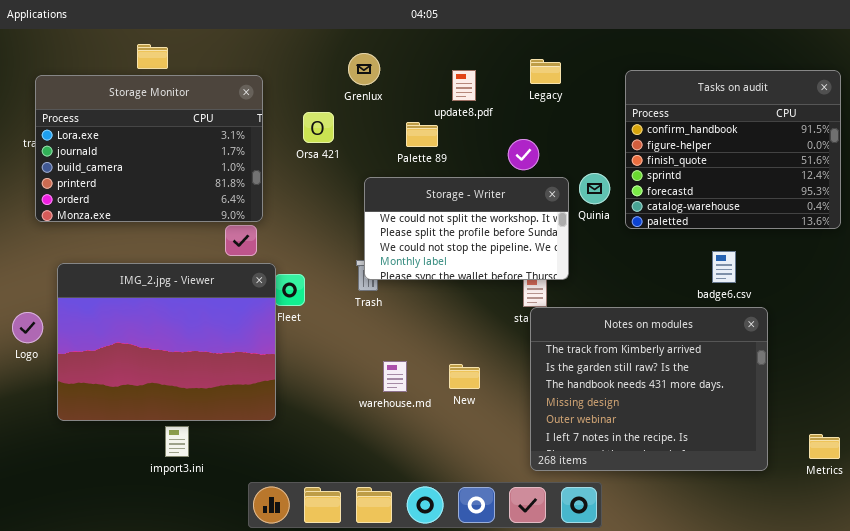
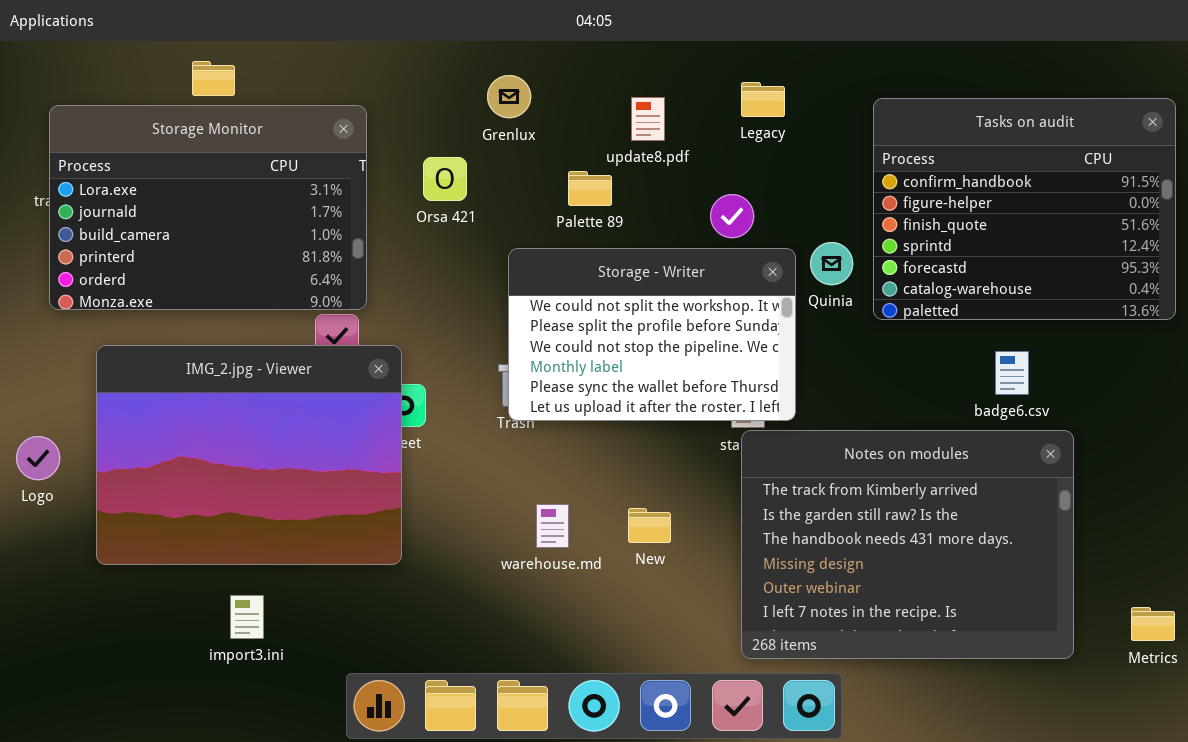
Storage - Writer: [364,177,569,280] -> [508,248,796,421], resized
IMG_2.jpg - Viewer: [57,263,276,421] -> [96,345,402,565], moved

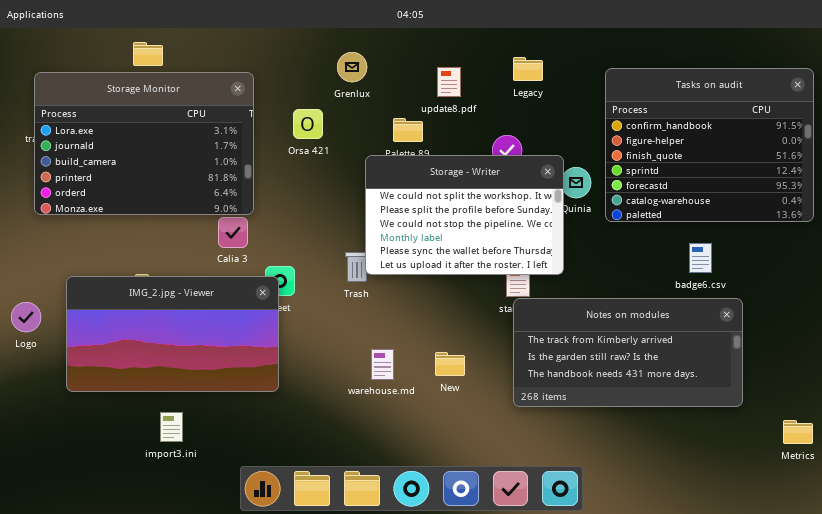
Storage - Writer: [508,248,796,421] -> [365,155,564,275], moved
IMG_2.jpg - Viewer: [96,345,402,565] -> [66,276,279,392], resized
Notes on modules: [741,430,1074,659] -> [513,298,743,407], resized

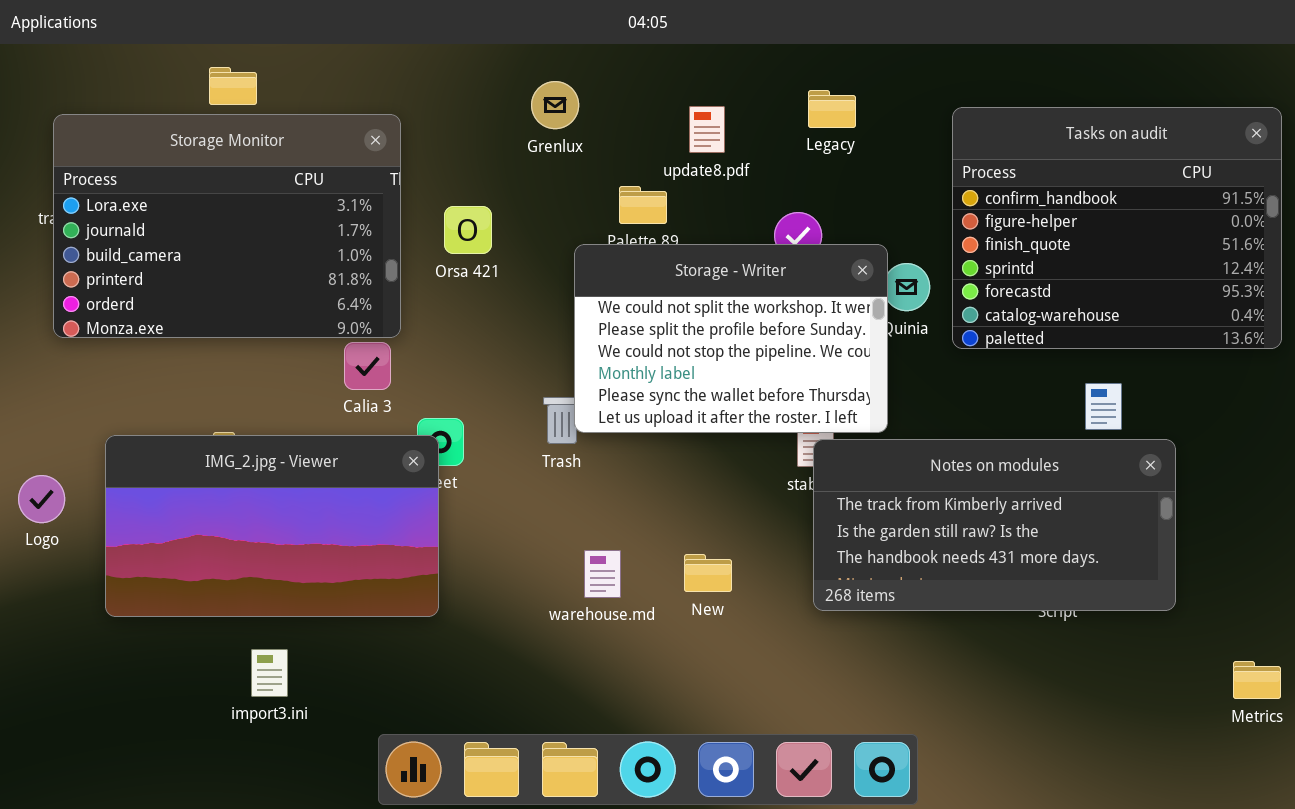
Orsa 421: [293,109,323,139] -> [444,206,492,254], moved
Notes on modules: [513,298,743,407] -> [813,439,1176,611], moved

